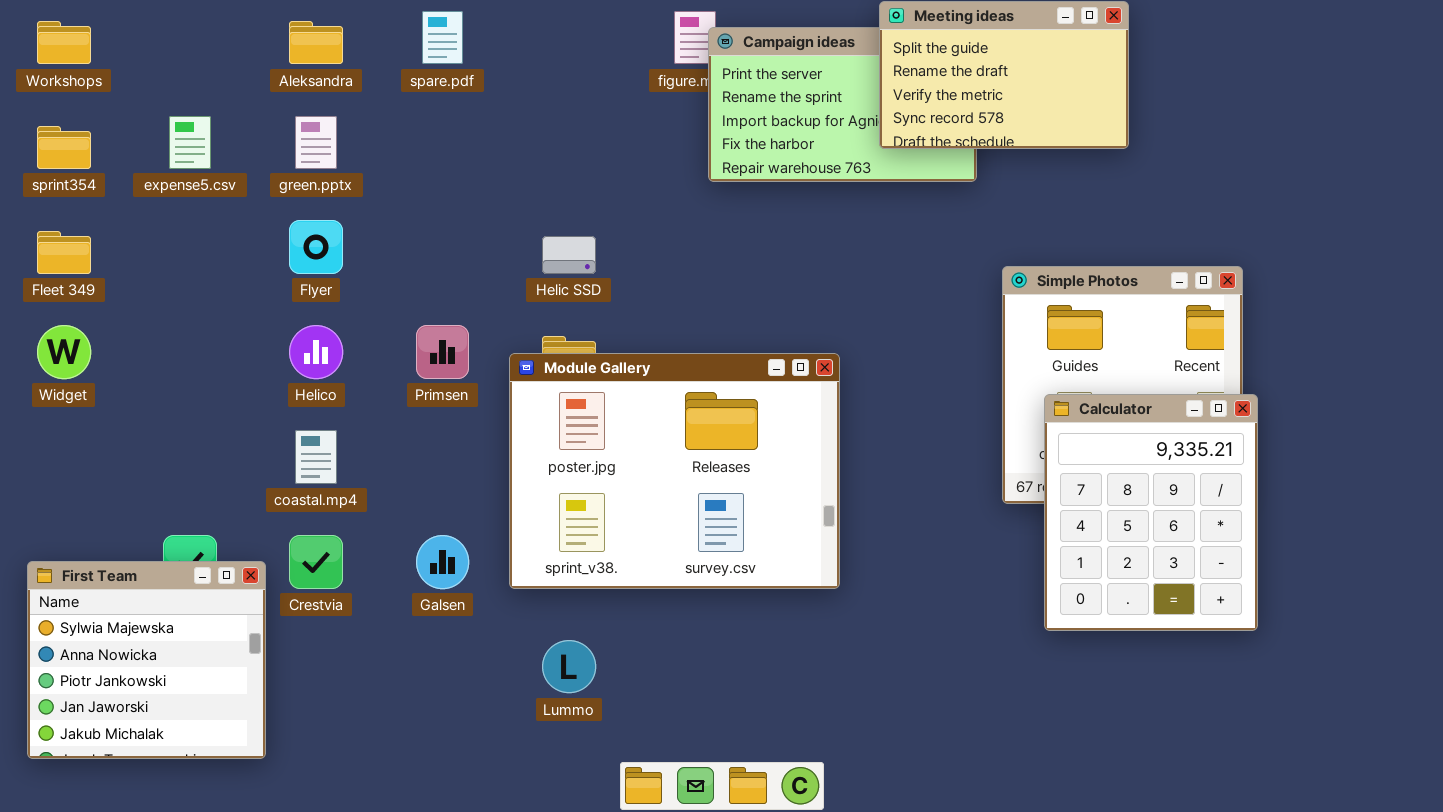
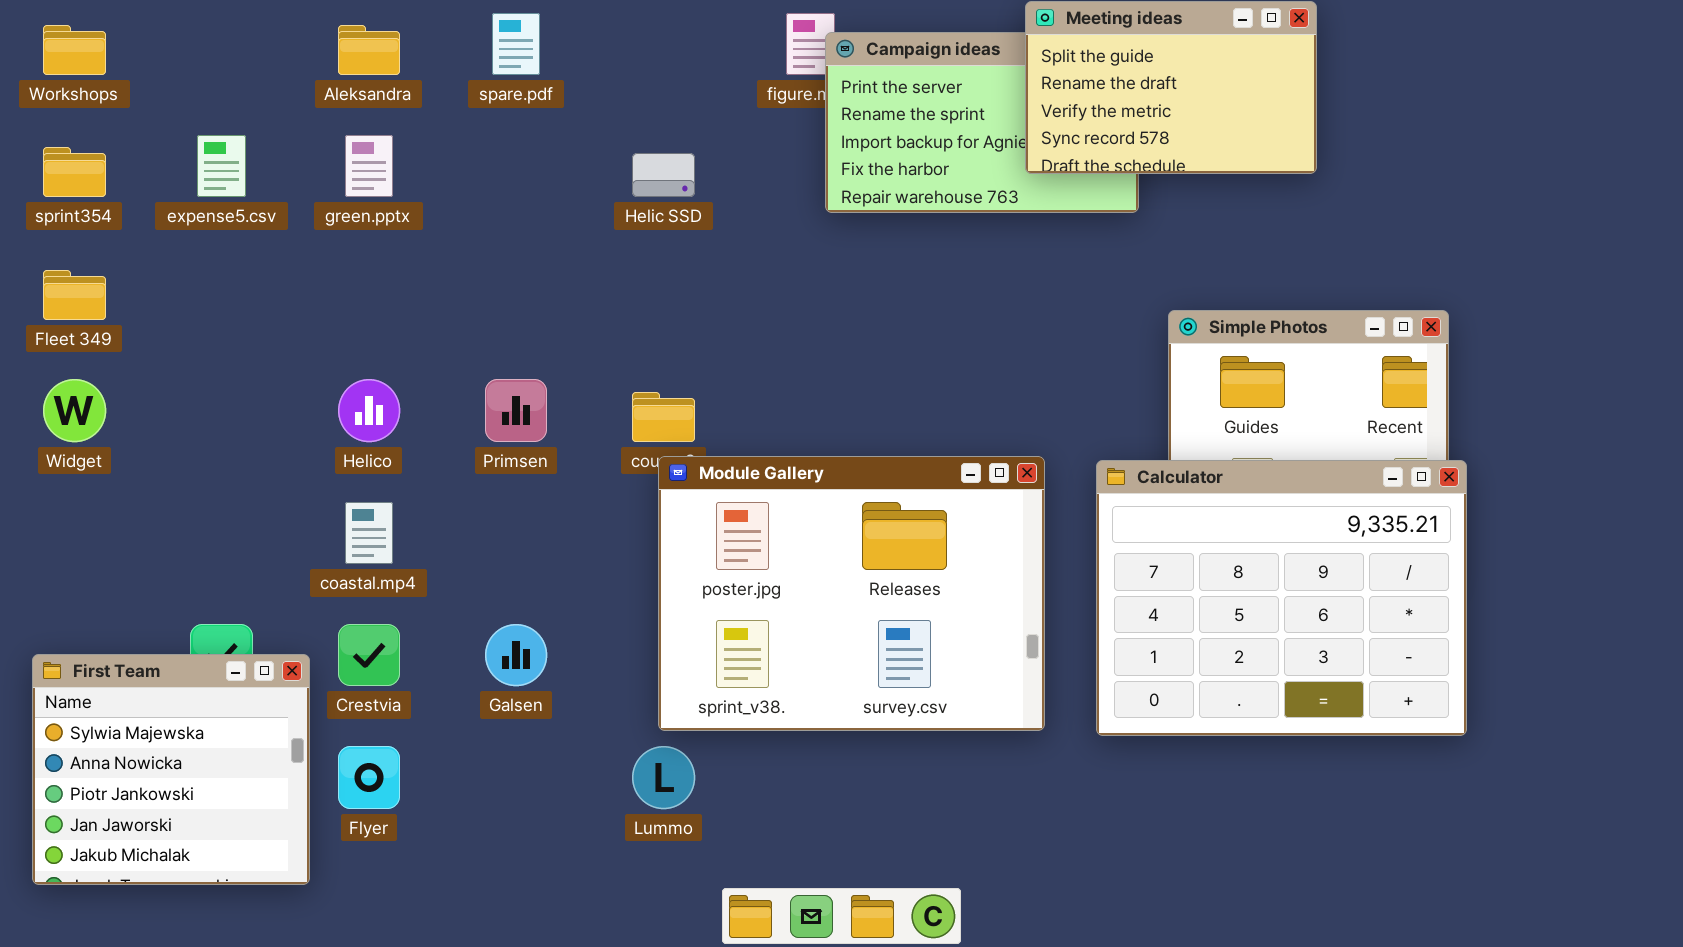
Flyer: [289,220,343,274] -> [338,746,400,809], moved
Helic SSD: [542,236,596,274] -> [632,153,695,197], moved
Module Gallery: [509,353,840,589] -> [658,456,1045,731], moved
Calculator: [1044,394,1258,631] -> [1096,460,1467,736], resized

